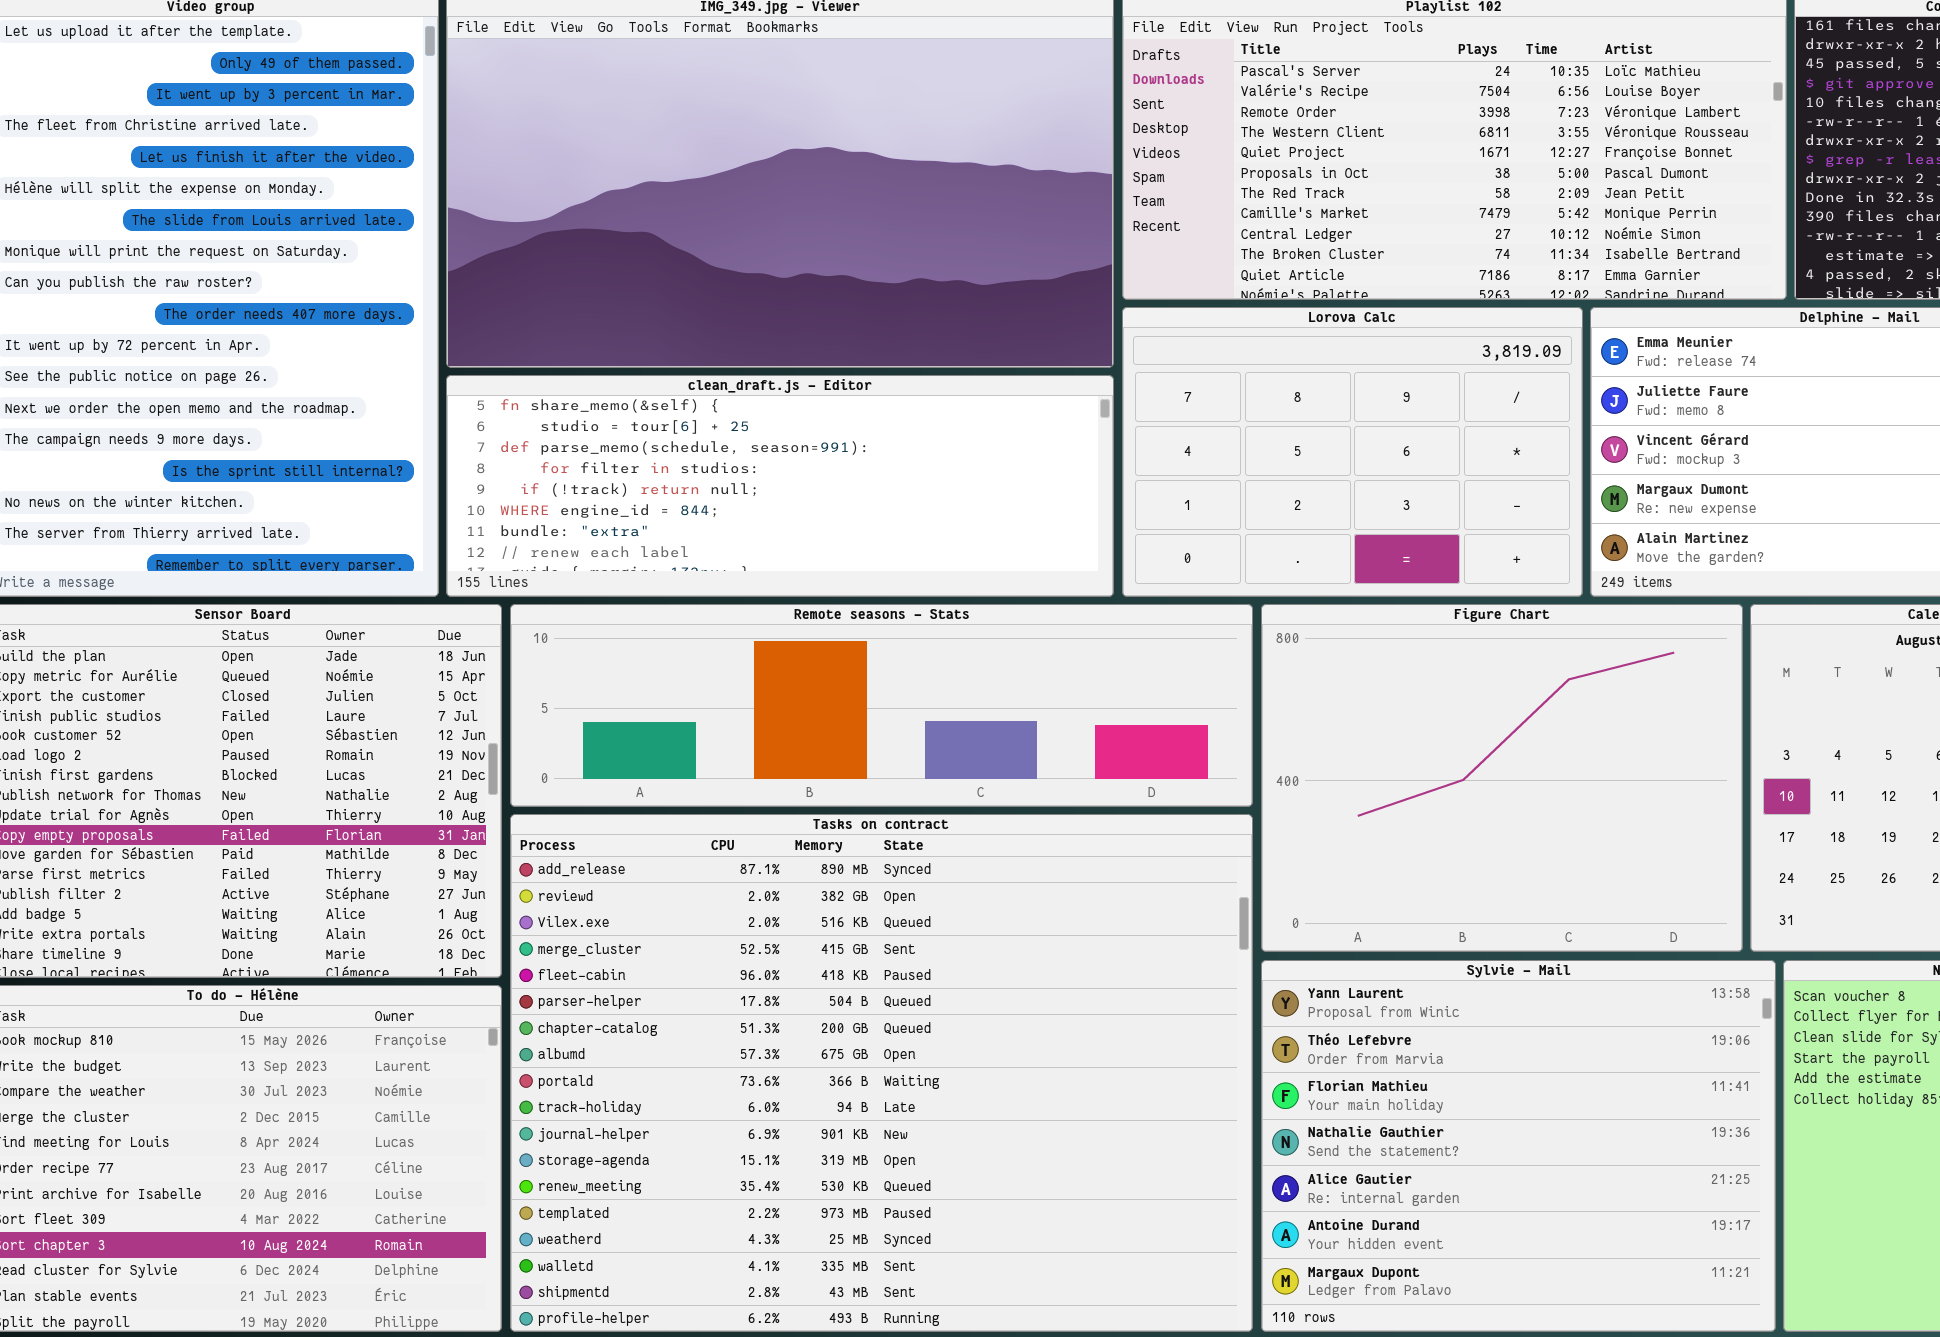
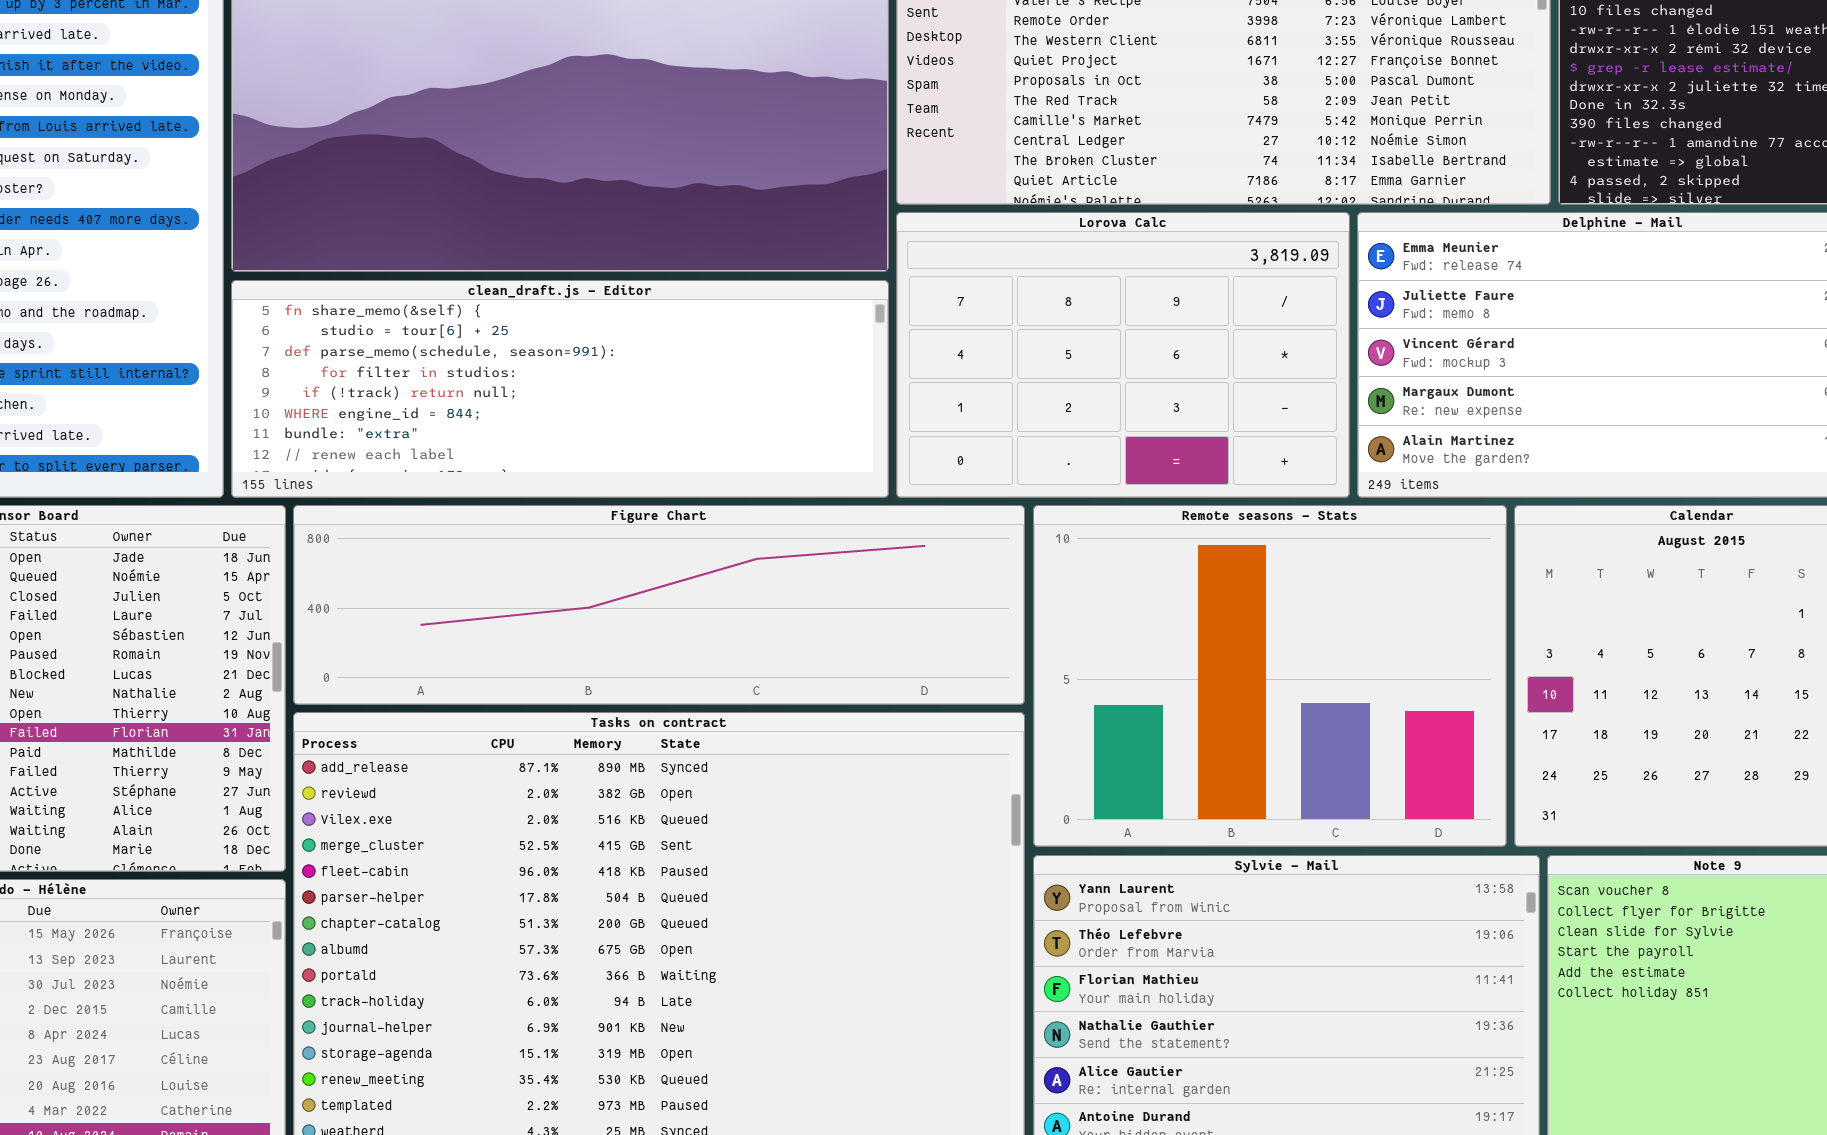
Remote seasons - Stats: [510,604,1253,807] -> [1033,505,1507,847], moved, resized
Figure Chart: [1261,604,1743,952] -> [293,505,1025,705], moved, resized

